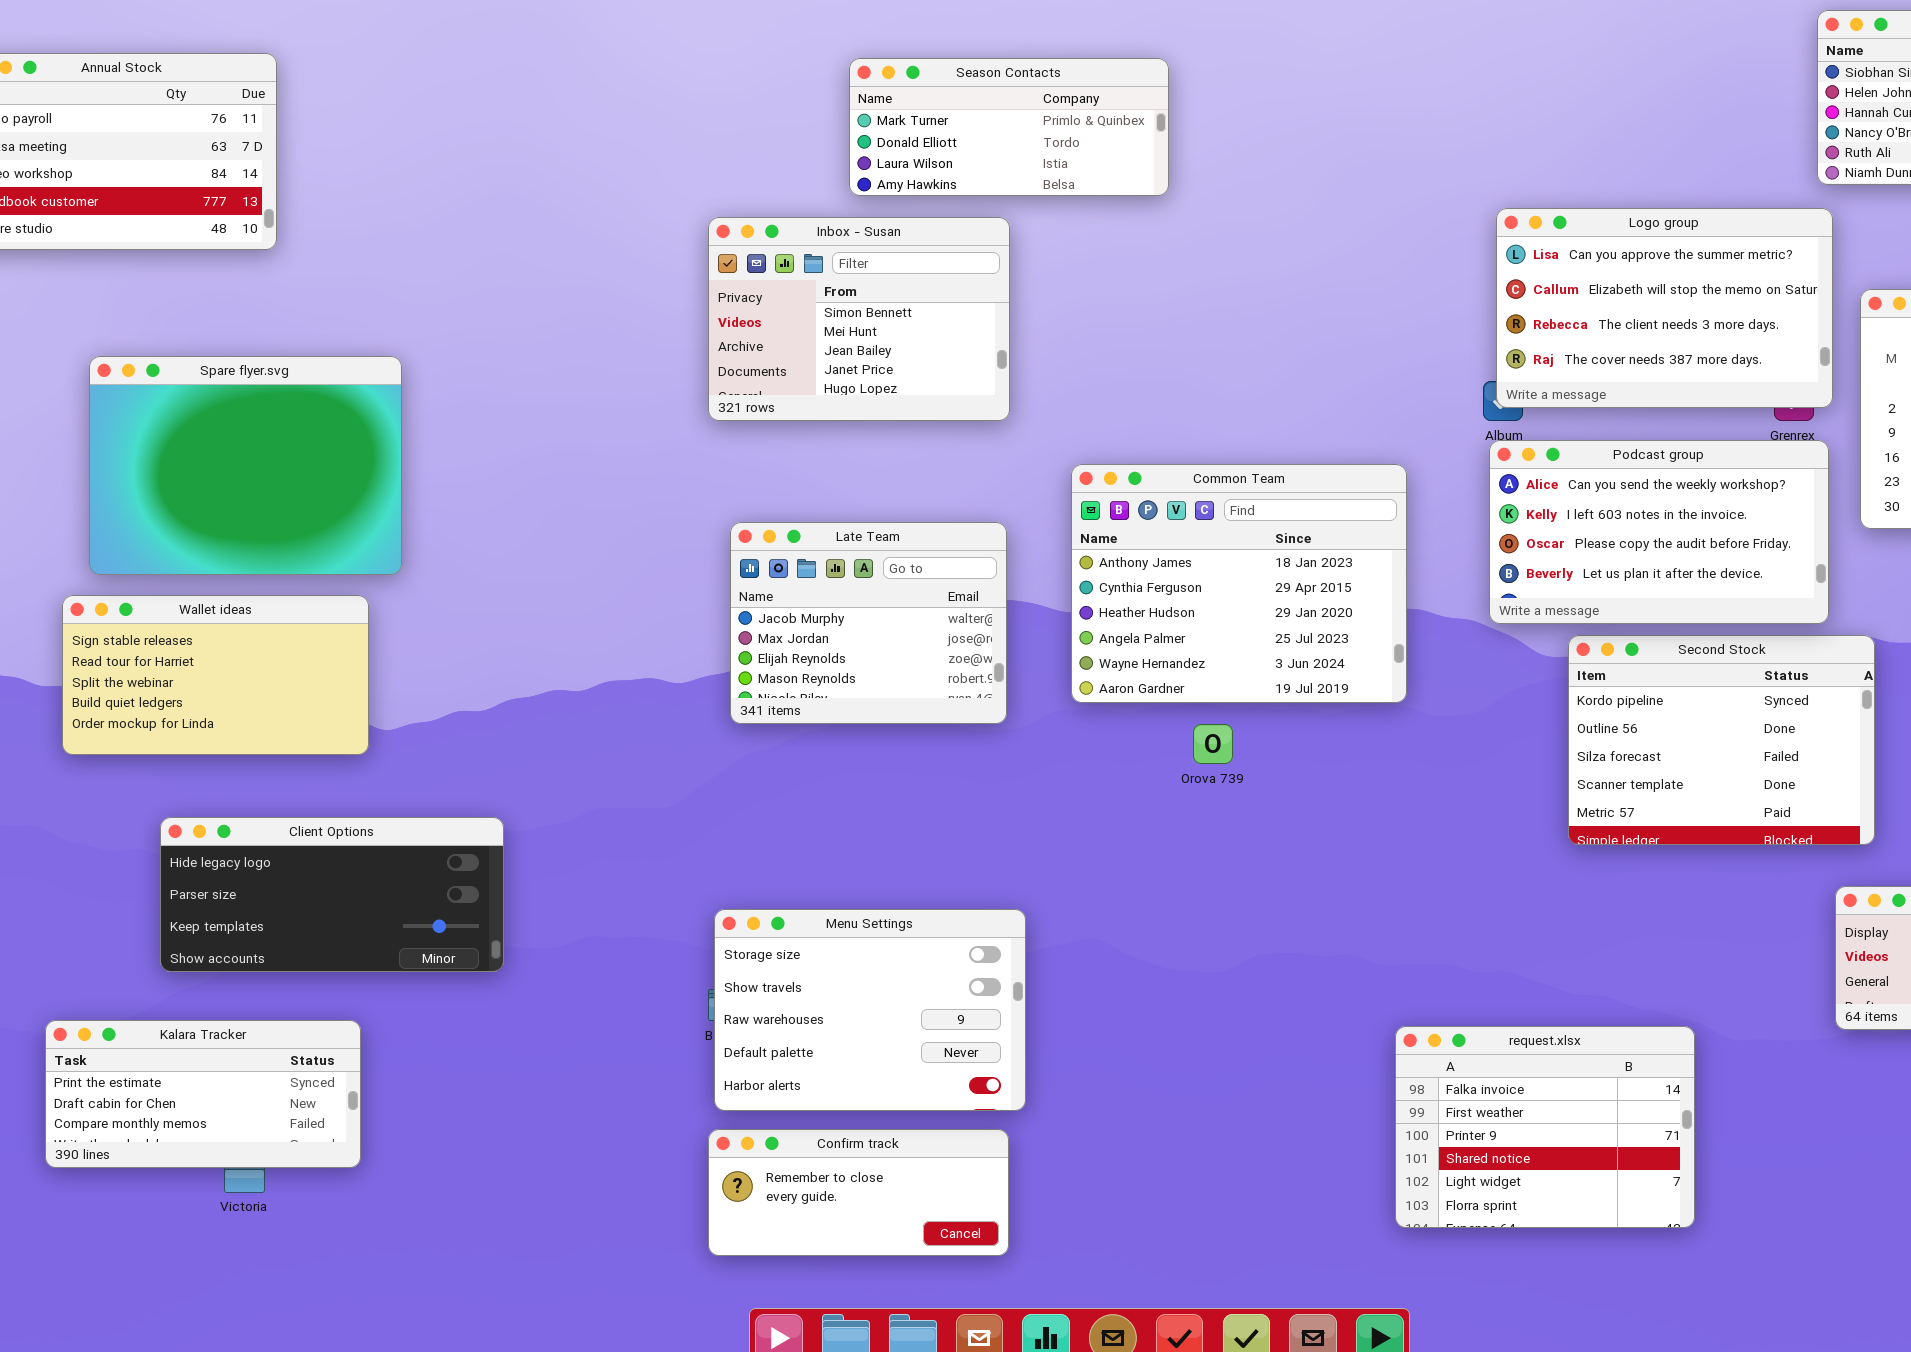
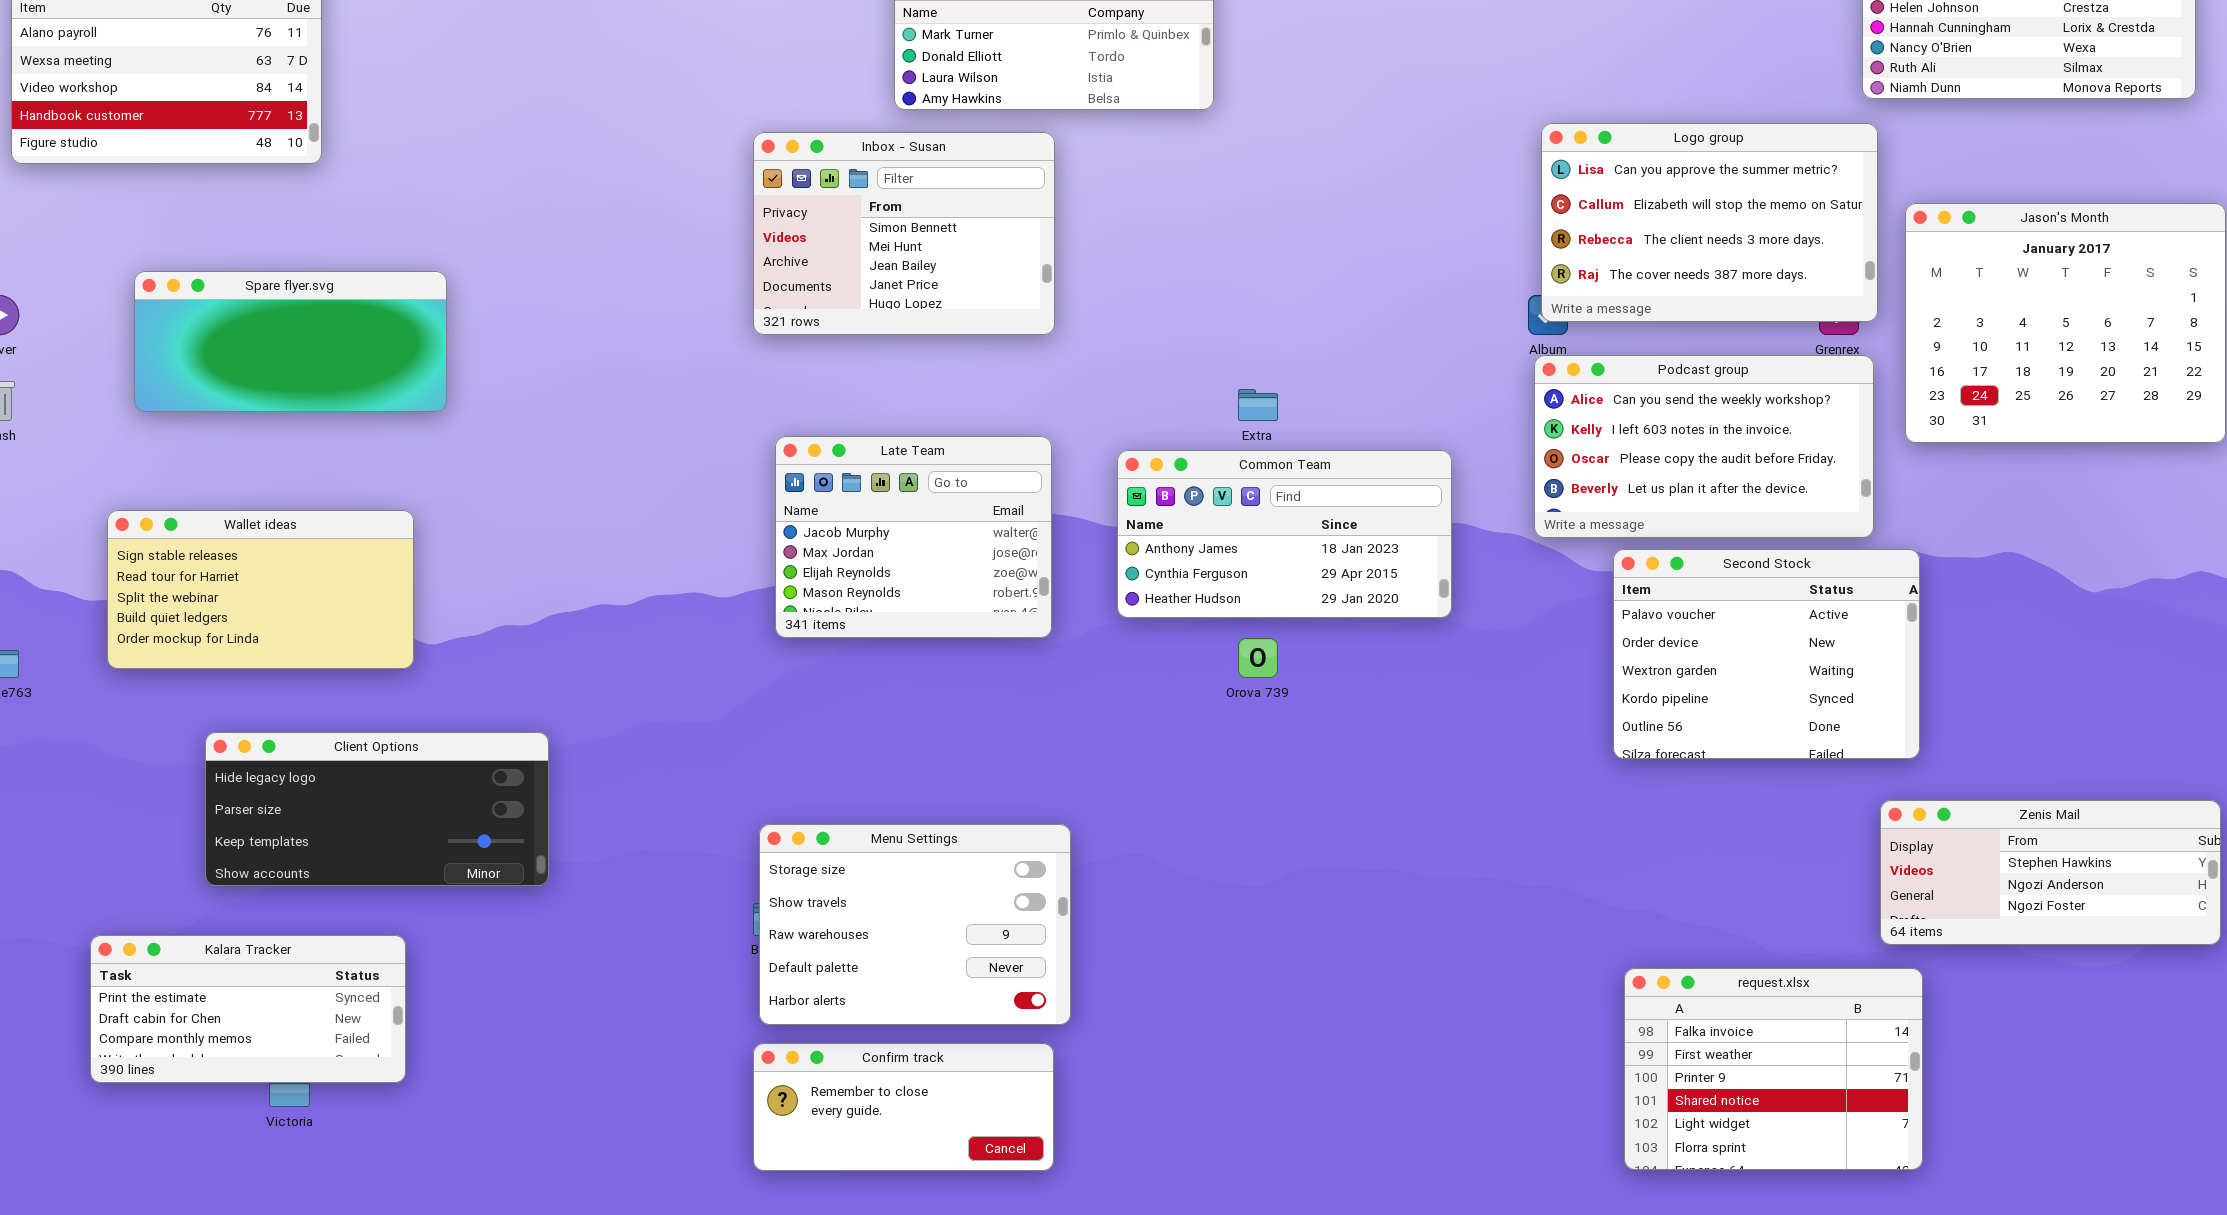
Spare flyer.svg: [89,356,402,575] -> [134,271,447,412], resized
Common Team: [1071,464,1407,703] -> [1117,450,1452,618], resized
Second Stock: [1568,635,1875,845] -> [1613,549,1920,759], scrolled up 3 rows
request.xlsx: [1395,1026,1695,1228] -> [1624,968,1923,1170], moved

